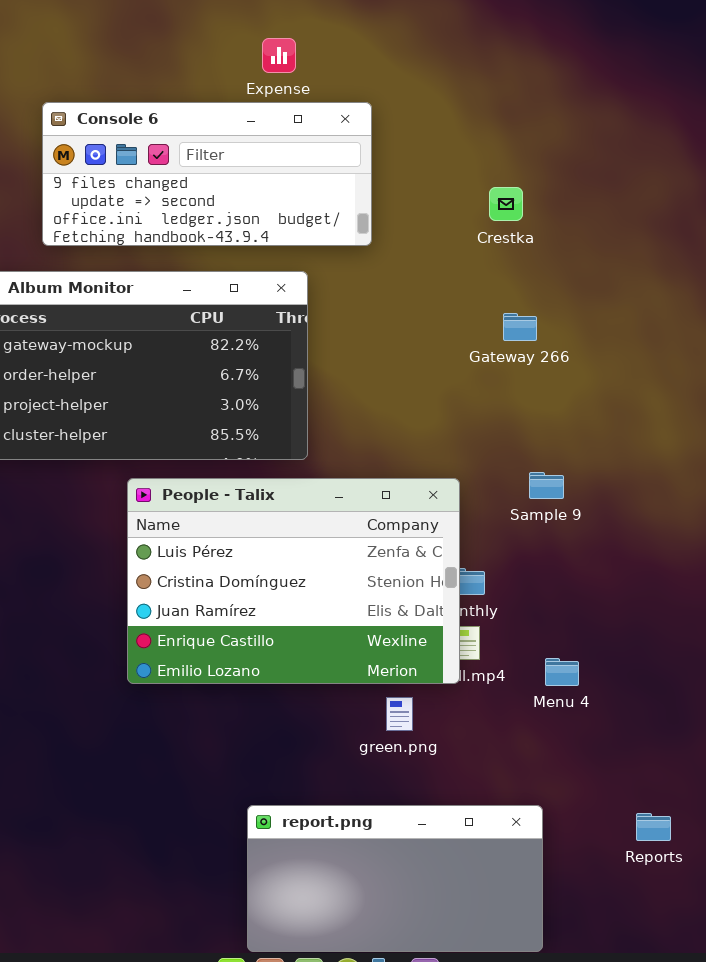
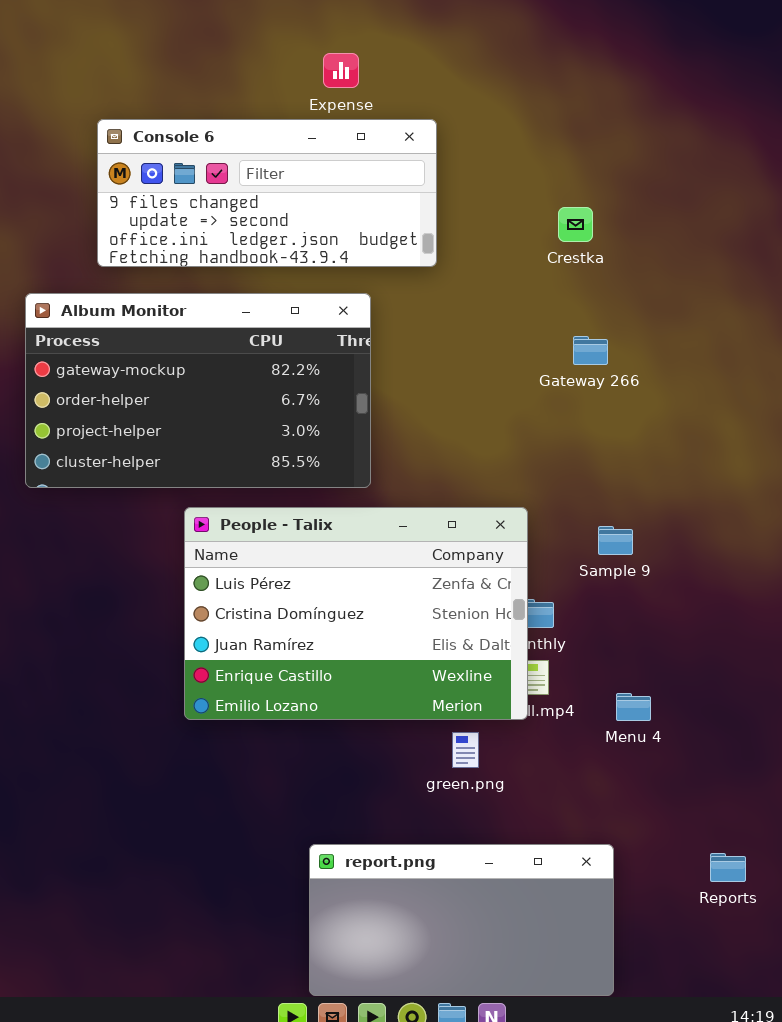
Sample 9: [529,472,564,499] -> [598,526,633,555], moved

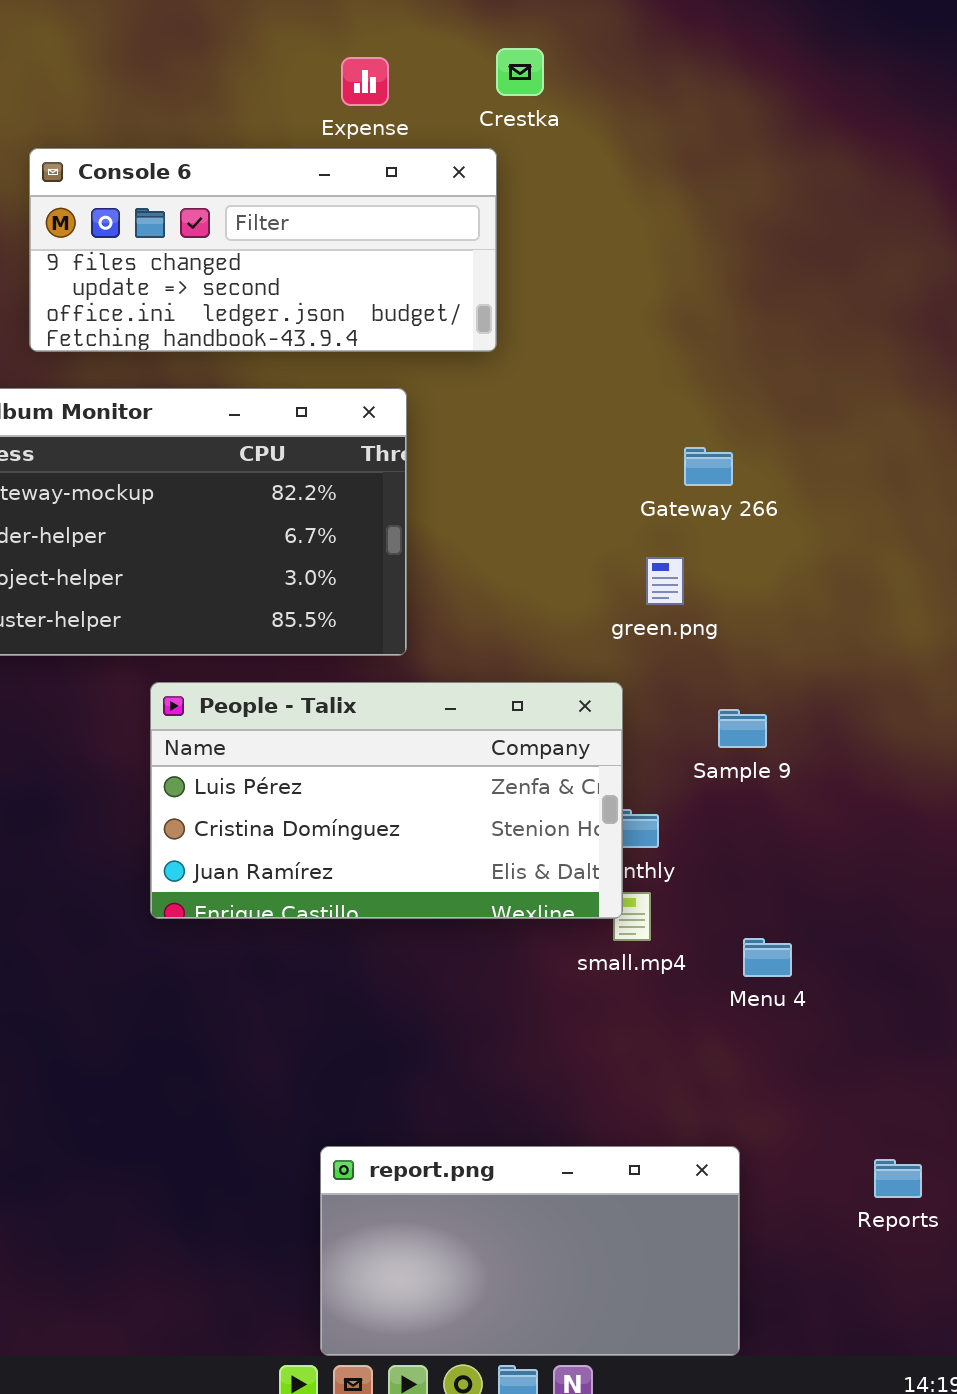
Crestka: [558,207,593,242] -> [496,48,544,96], moved
People - Talix: [184,507,528,720] -> [150,682,623,919], resized
green.png: [452,732,479,768] -> [646,557,684,605], moved

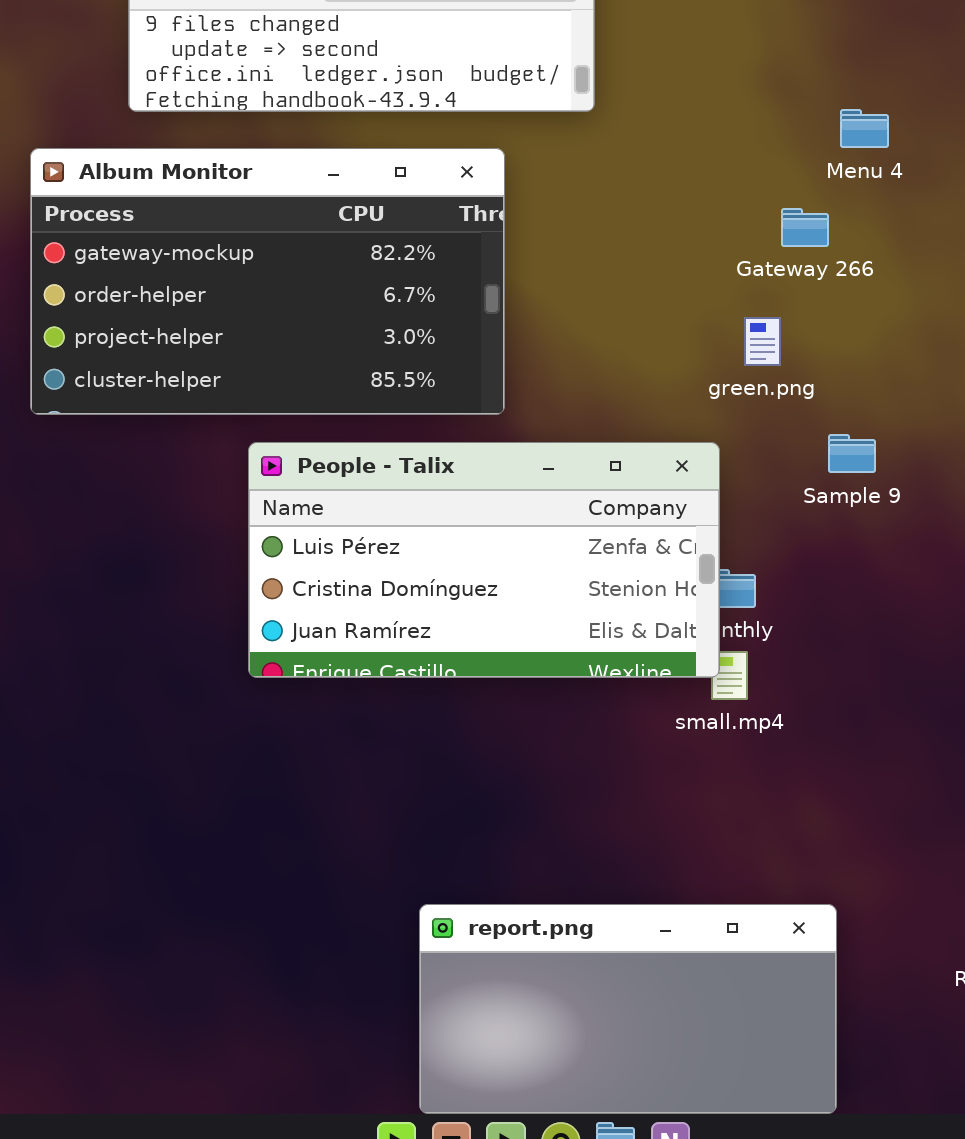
Sample 9: [718,709,767,748] -> [828,434,876,473], moved
Menu 4: [743,938,792,977] -> [840,109,889,148], moved

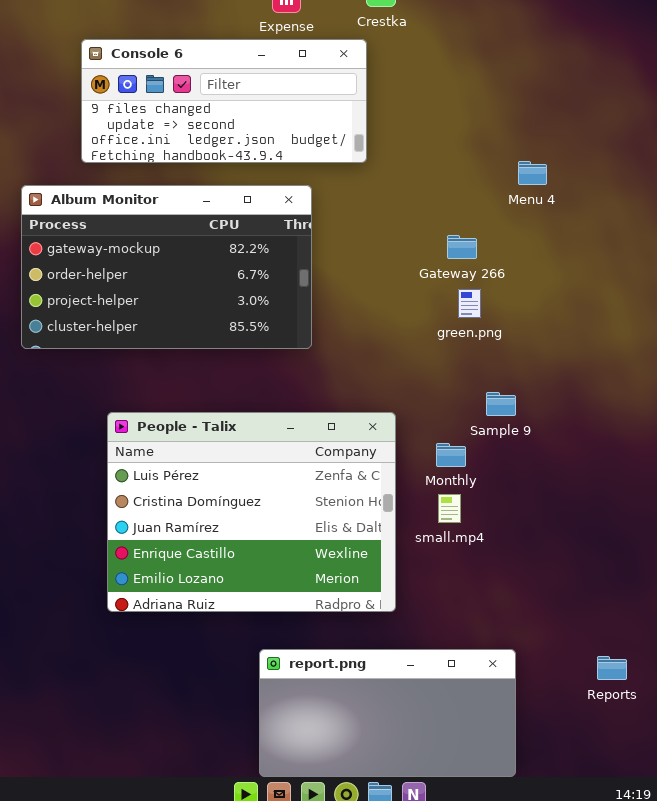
Gateway 266: [781,208,829,247] -> [447,235,477,259], moved
Sample 9: [828,434,876,473] -> [486,392,516,416], moved
People - Talix: [248,442,720,678] -> [107,412,396,612], moved, resized

